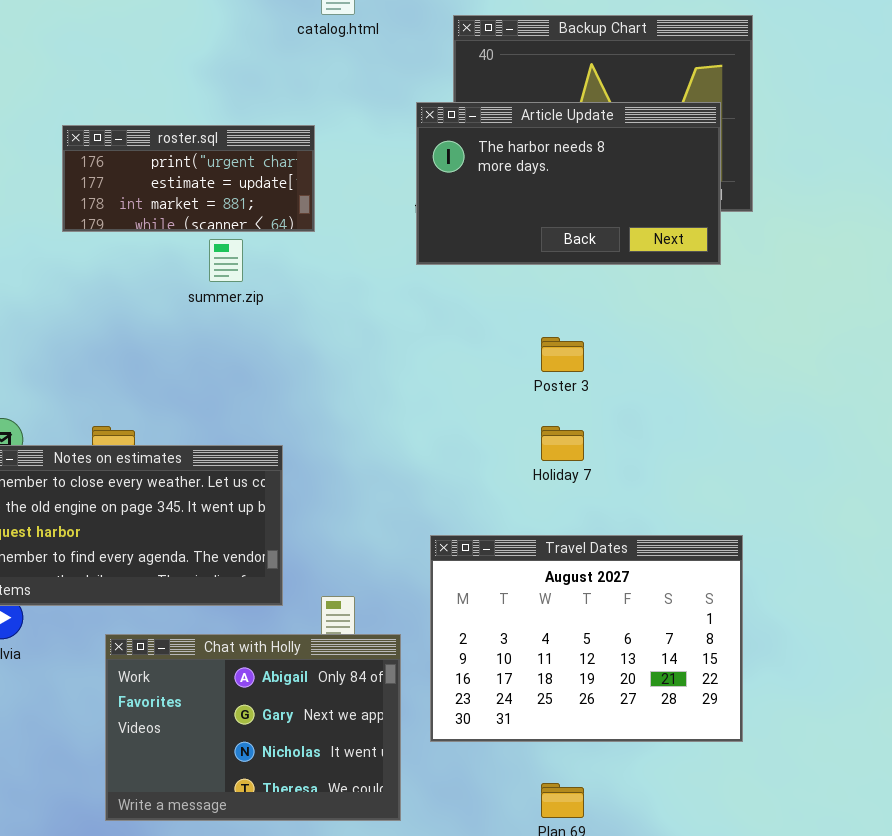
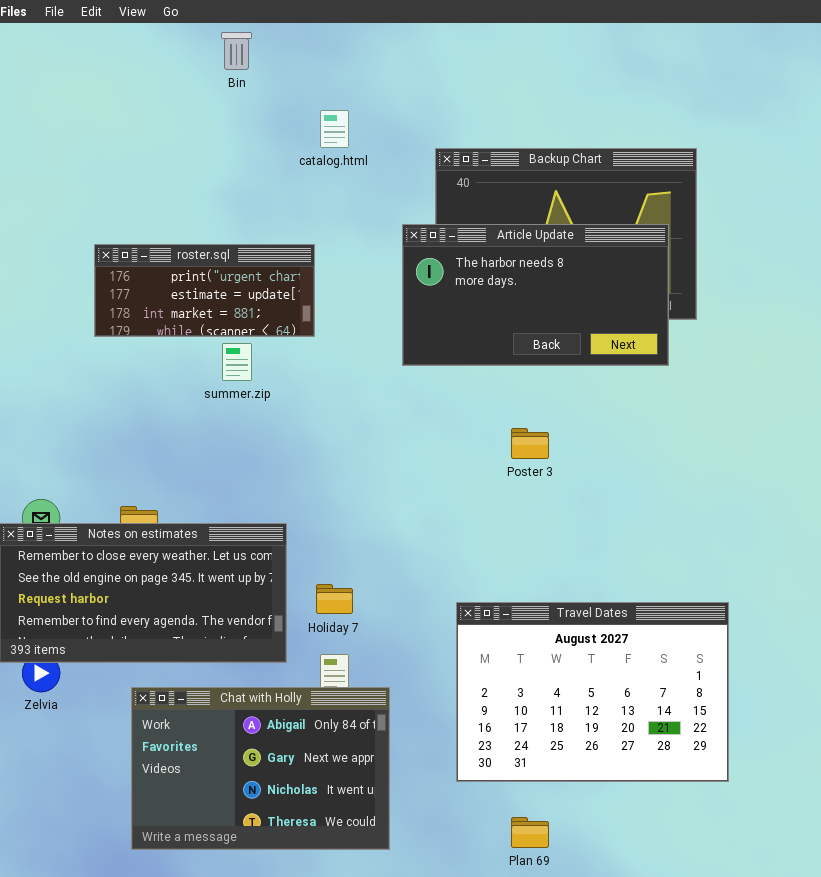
Holiday 7: [541,426,584,461] -> [316,584,353,614], moved
Travel Dates: [430,535,743,742] -> [456,602,729,782], moved

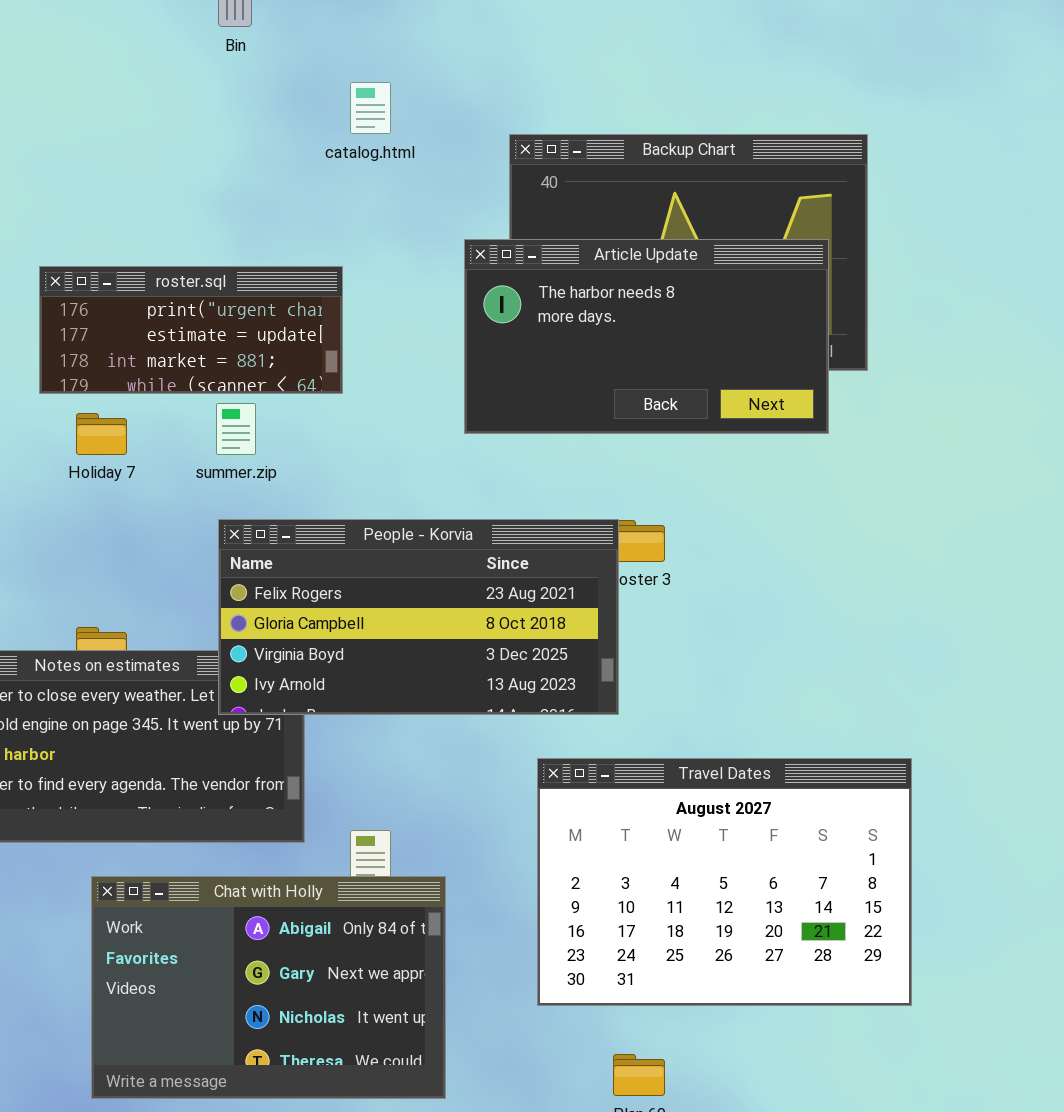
People - Korvia: none -> [218,519,619,715], opened
Holiday 7: [316,584,353,614] -> [76,413,127,455], moved

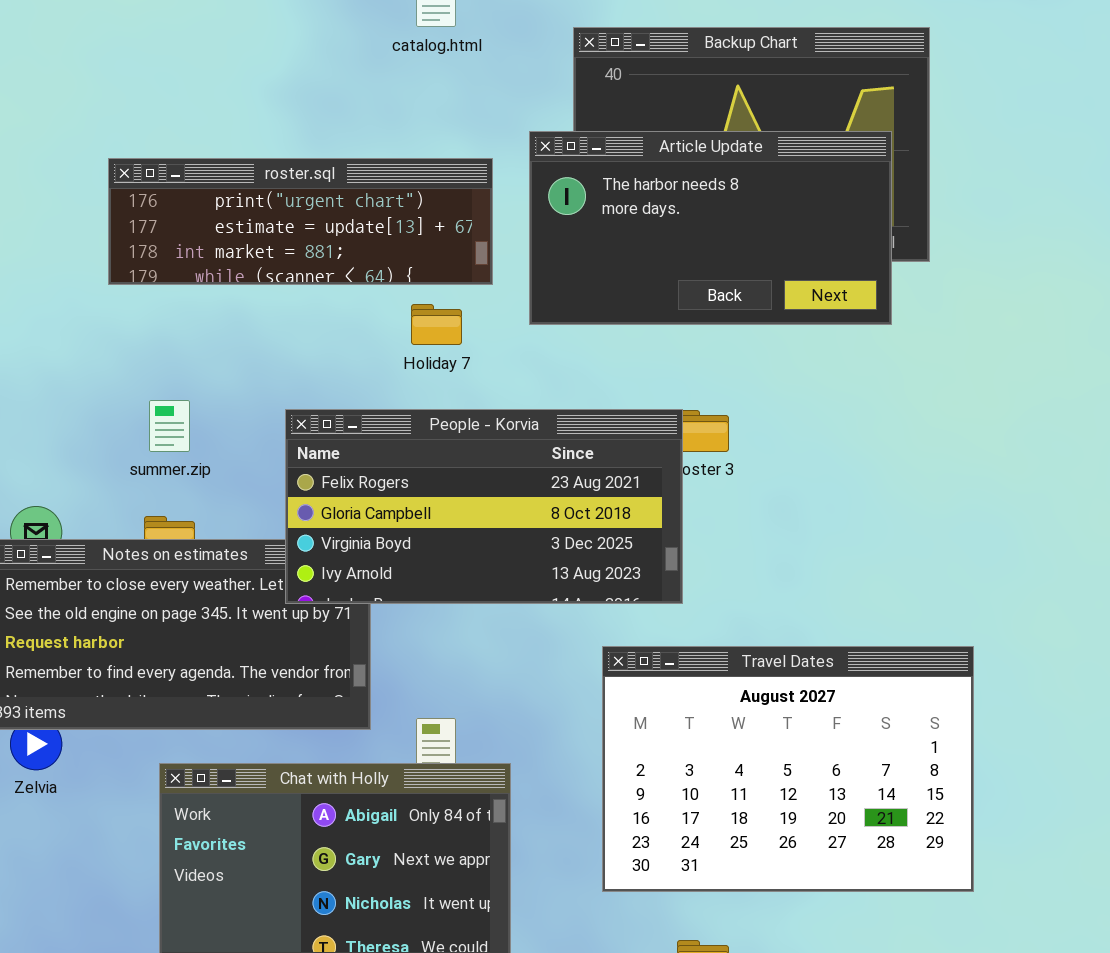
roster.sql: [39,266,343,394] -> [108,158,493,285], resized
summer.zip: [216,403,256,455] -> [149,400,190,452], moved
Holiday 7: [76,413,127,455] -> [411,304,462,345], moved

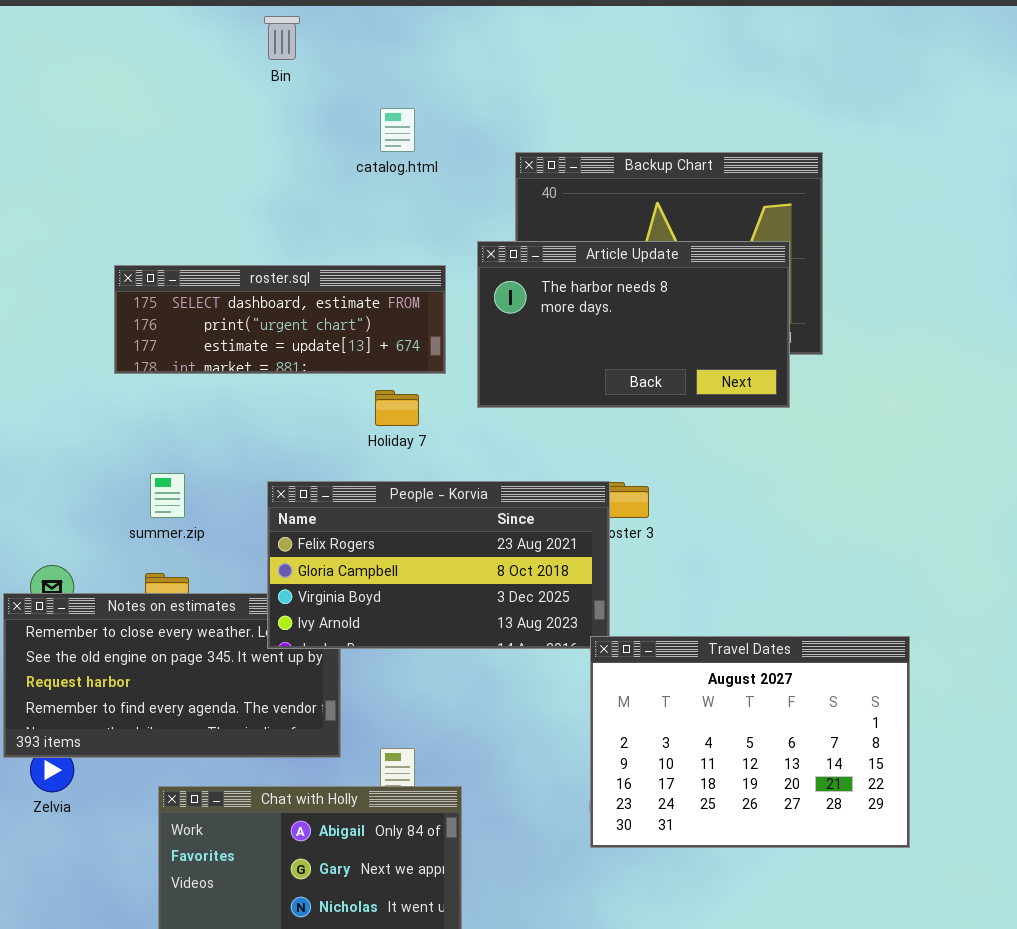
roster.sql: [108,158,493,285] -> [114,265,446,374], scrolled up 1 row
Travel Dates: [602,646,974,892] -> [590,636,910,848], moved

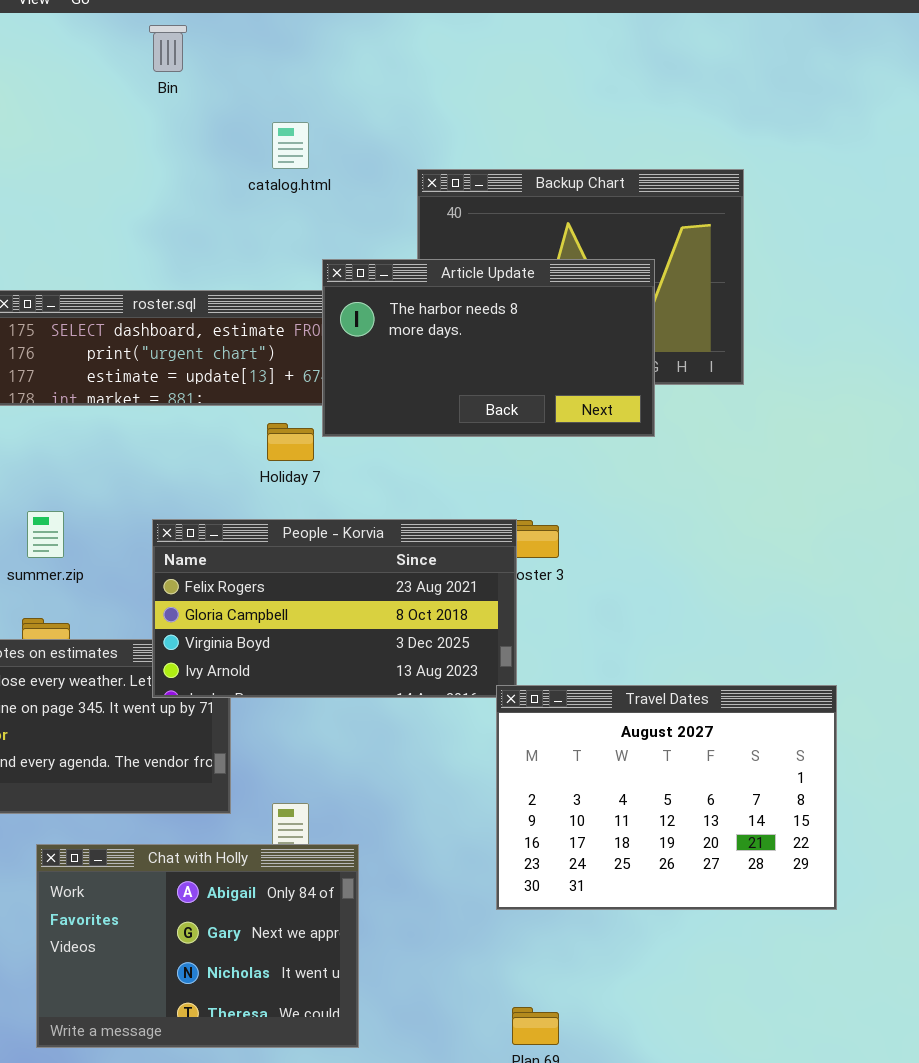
Article Update: [477,241,790,408] -> [322,259,655,437], moved

